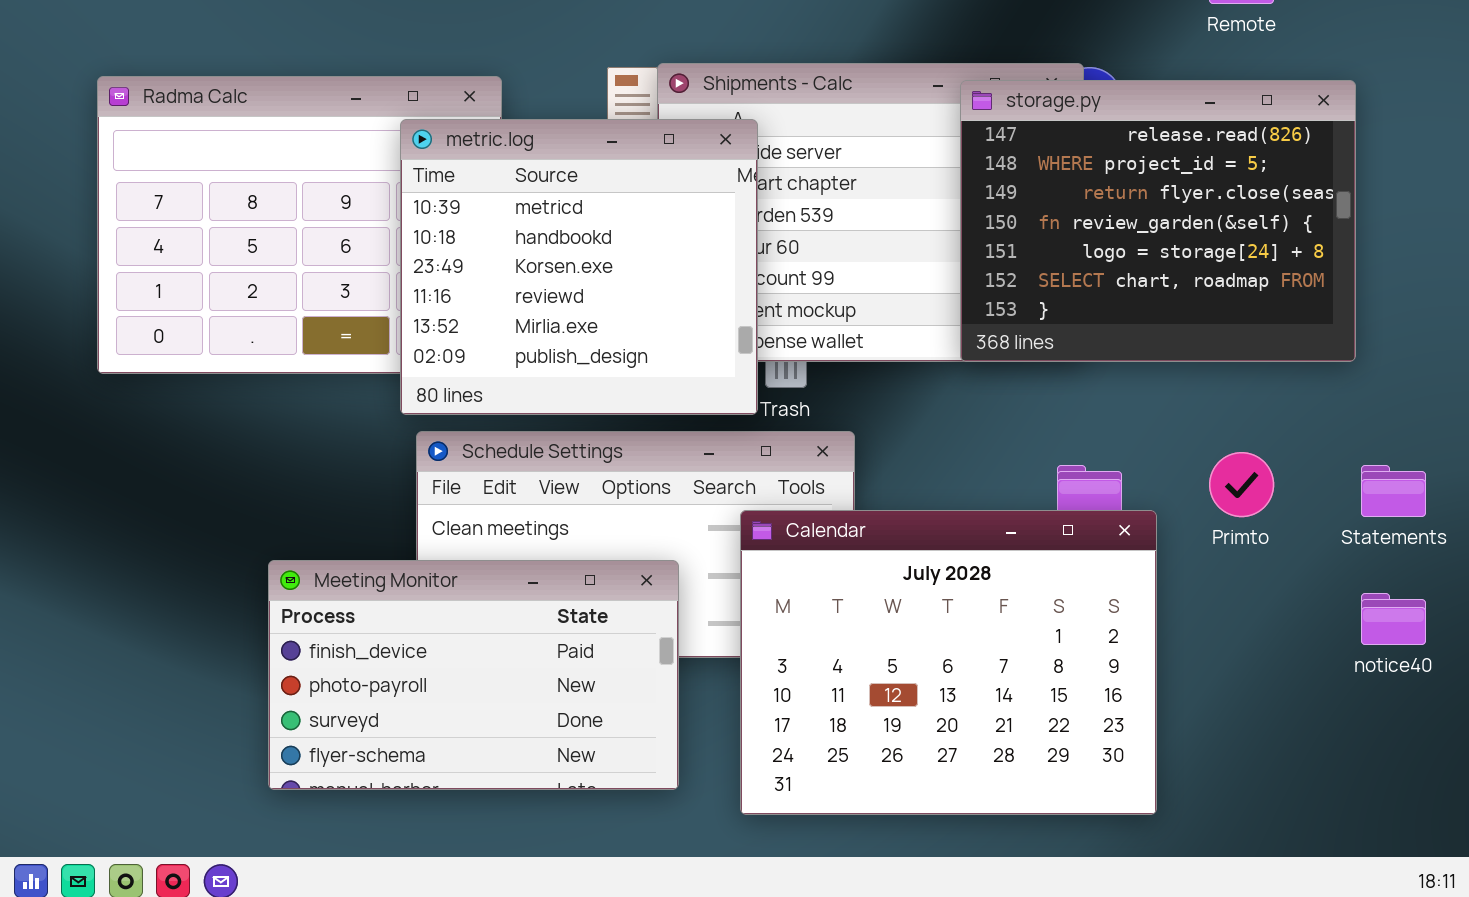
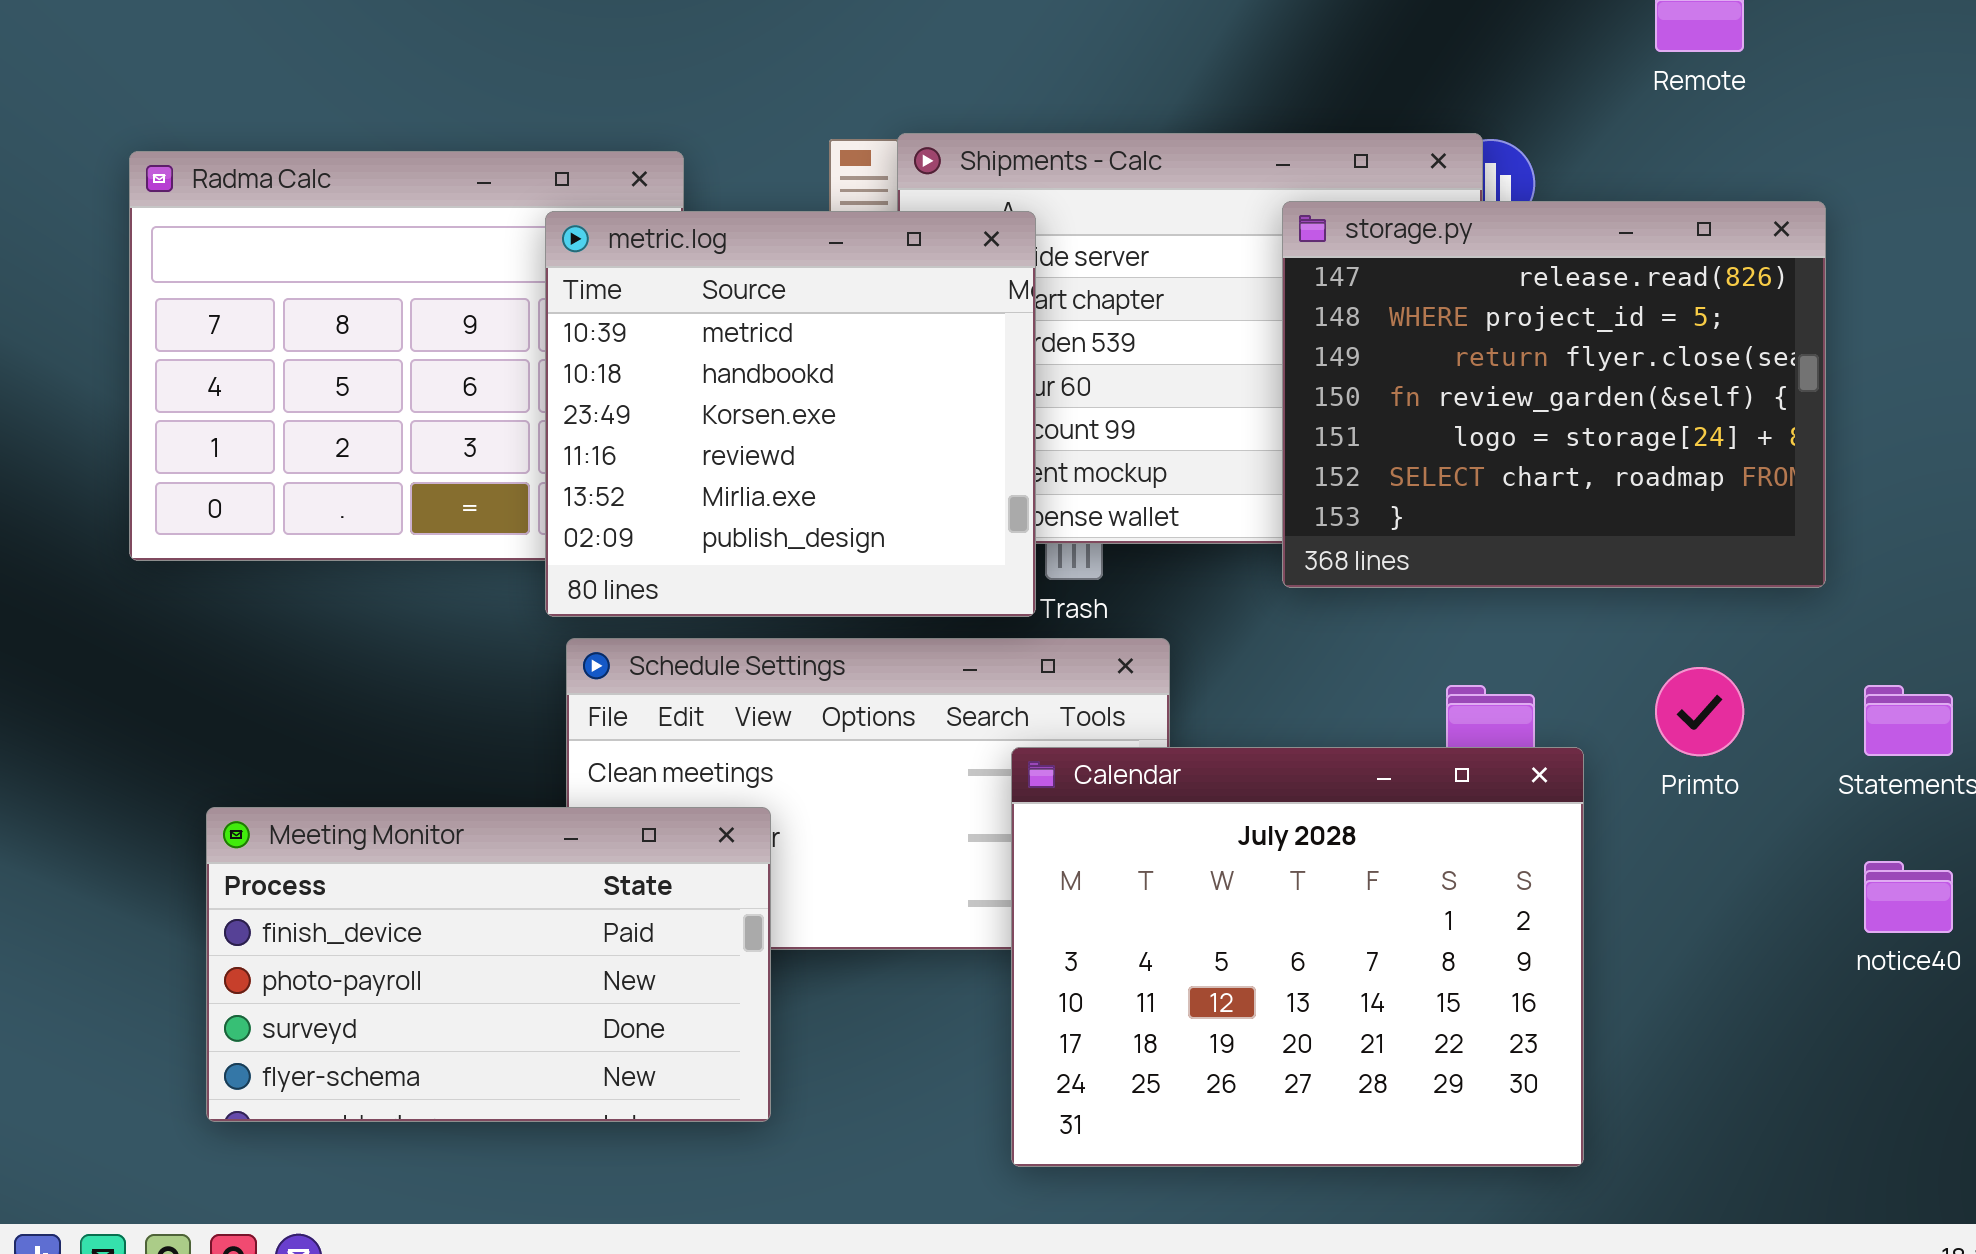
storage.py: [960,80,1356,362] -> [1282,201,1826,588], moved
Meeting Monitor: [268,560,679,790] -> [206,807,771,1122], moved

